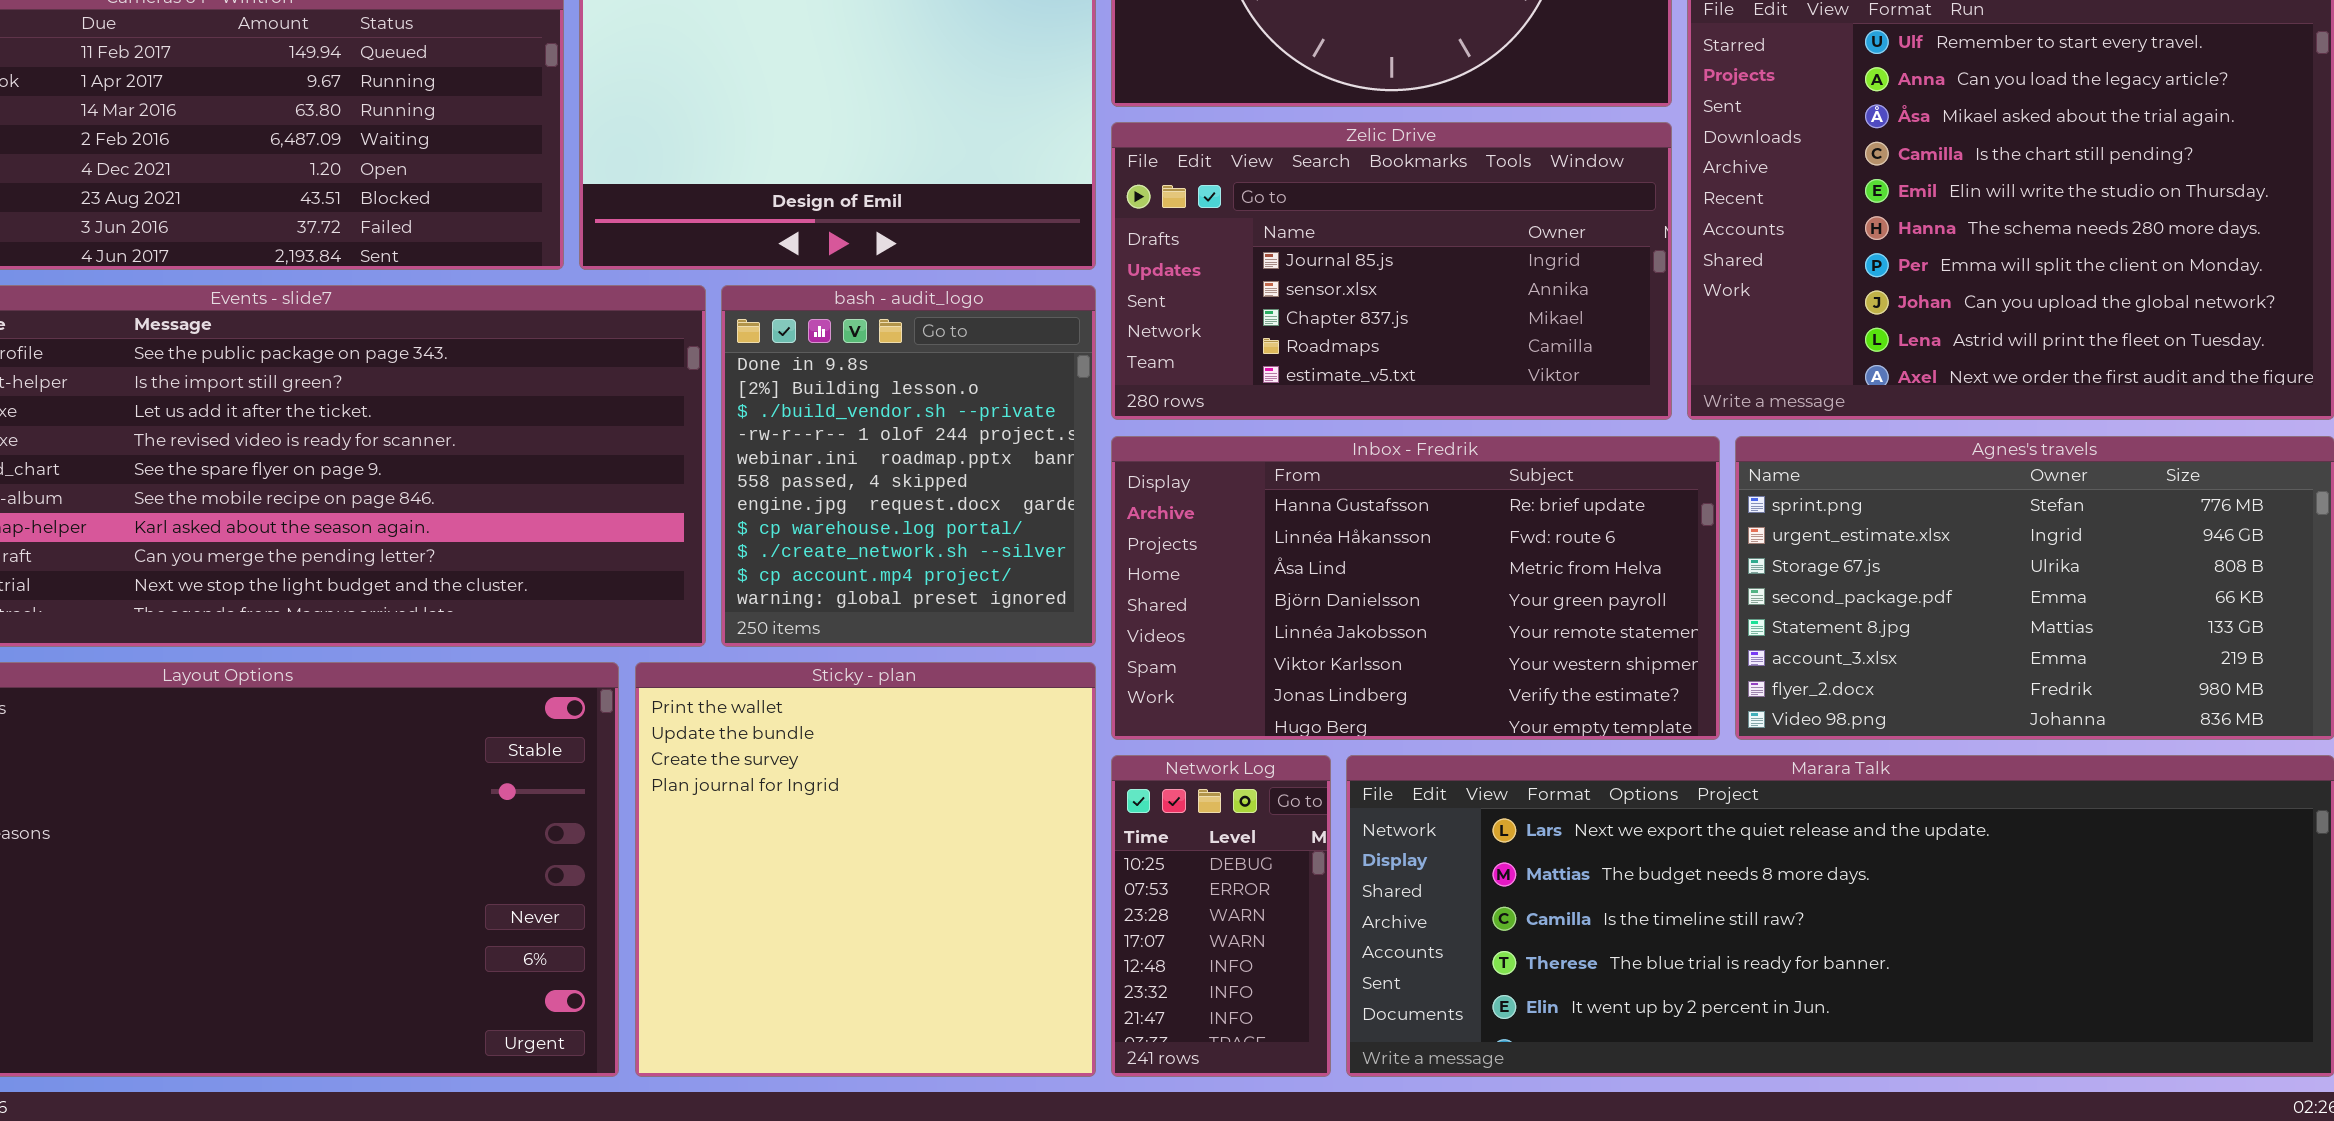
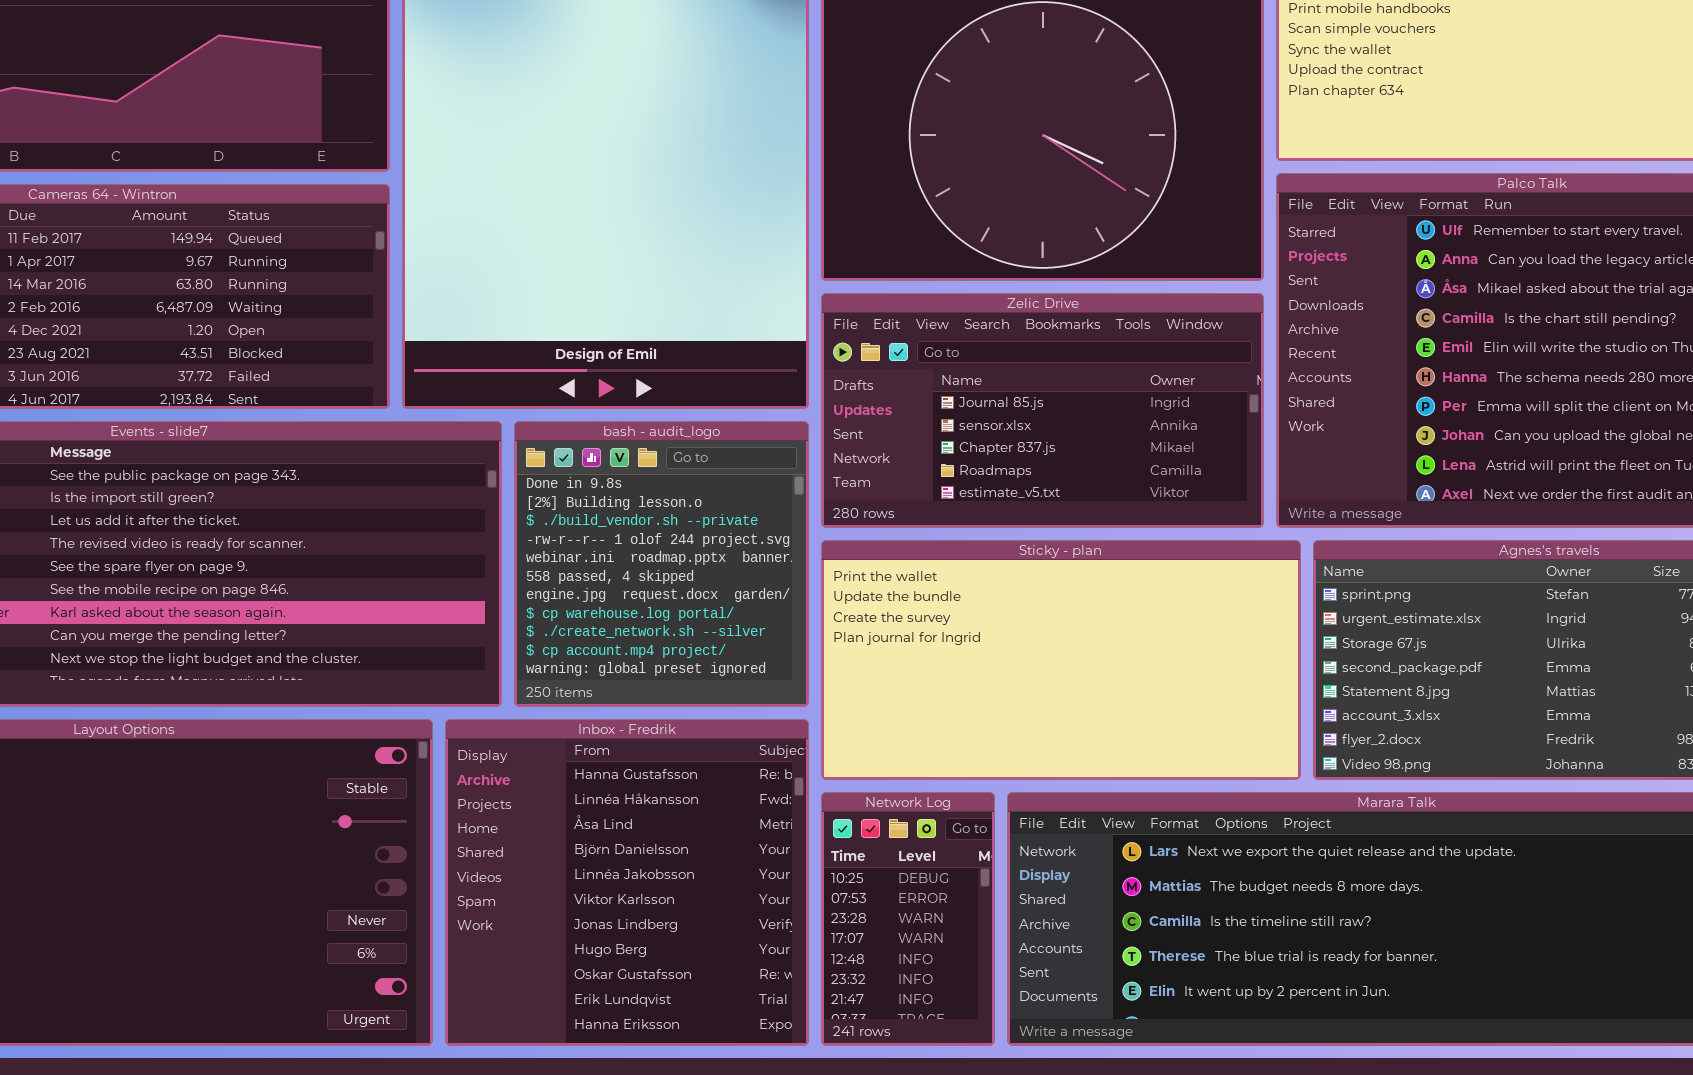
Inbox - Fredrik: [1111,436,1720,740] -> [445,719,809,1046], moved, resized
Sticky - plan: [635,662,1096,1077] -> [821,540,1301,780], moved, resized

